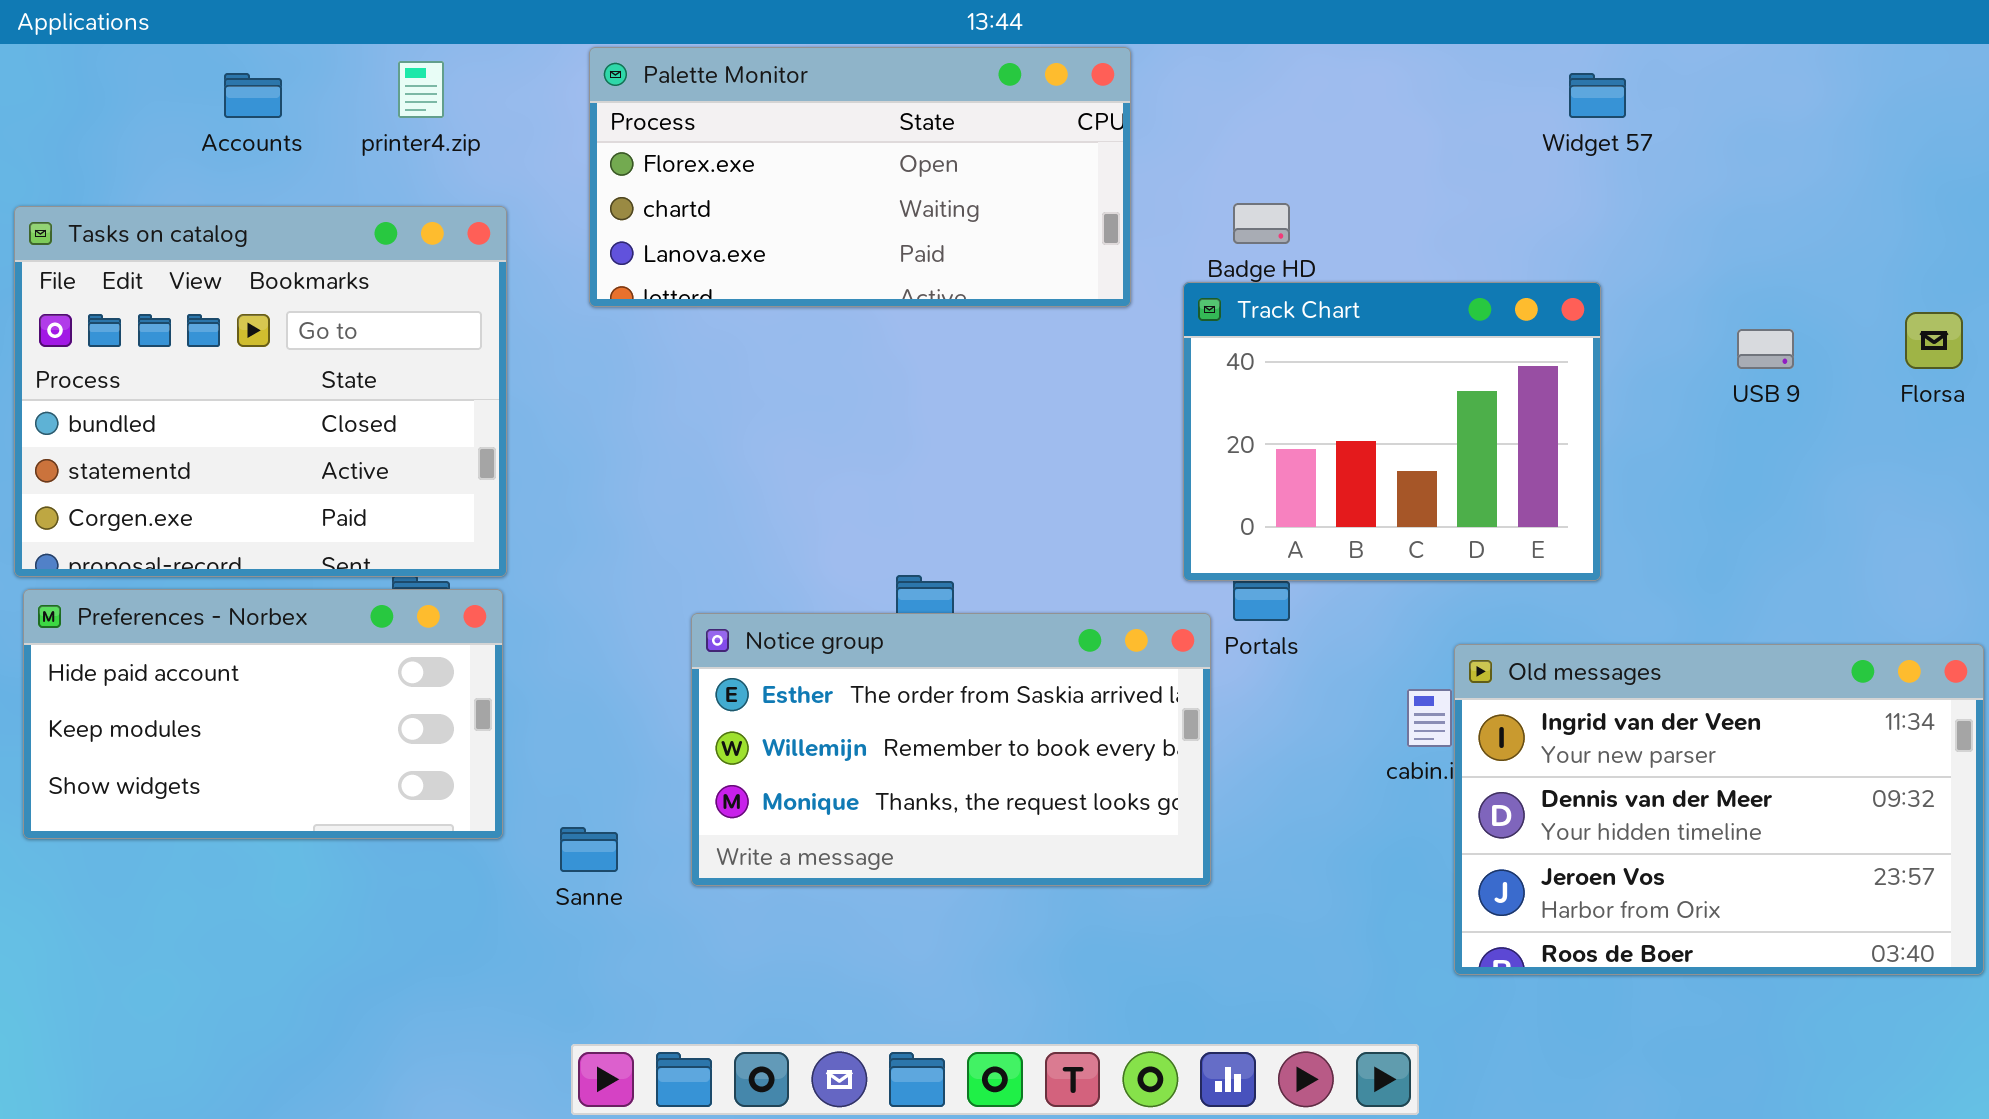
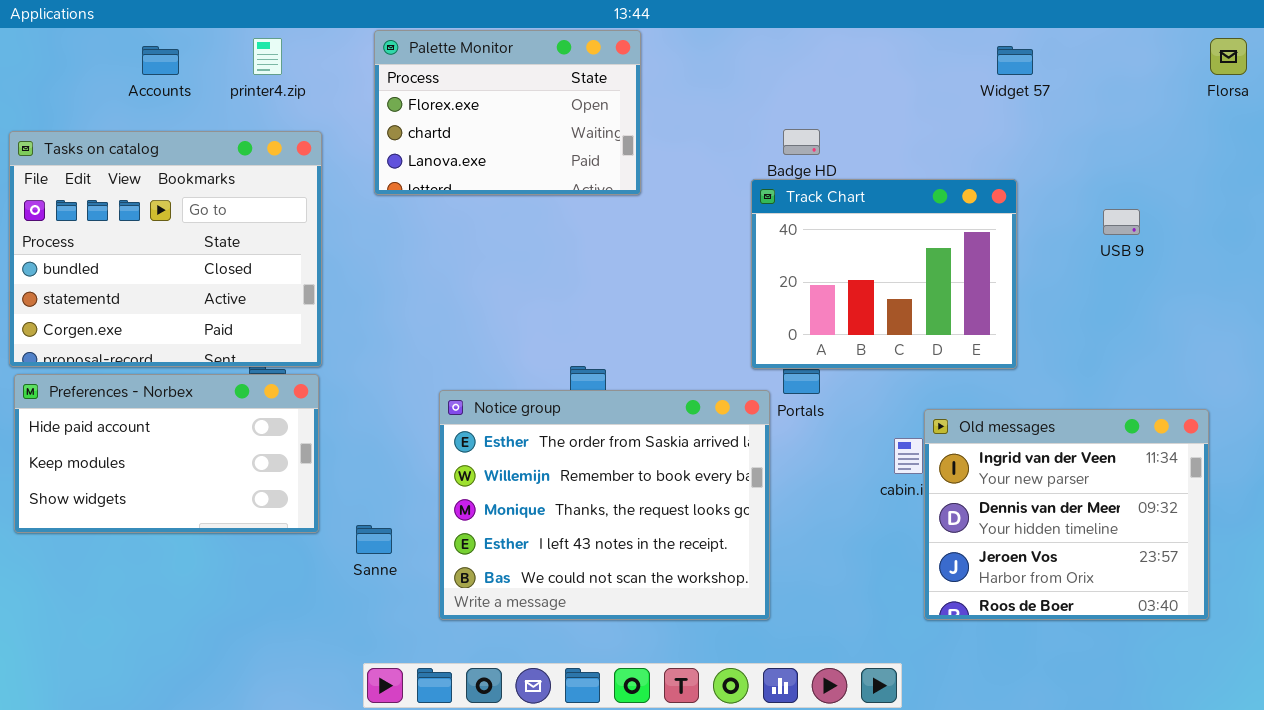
Palette Monitor: [589,47,1131,307] -> [374,30,641,195], resized
Florsa: [1905,312,1963,369] -> [1210,38,1247,75], moved
Notice group: [691,613,1211,886] -> [439,390,770,620], resized
Old messages: [1454,644,1984,975] -> [924,409,1209,620], resized

